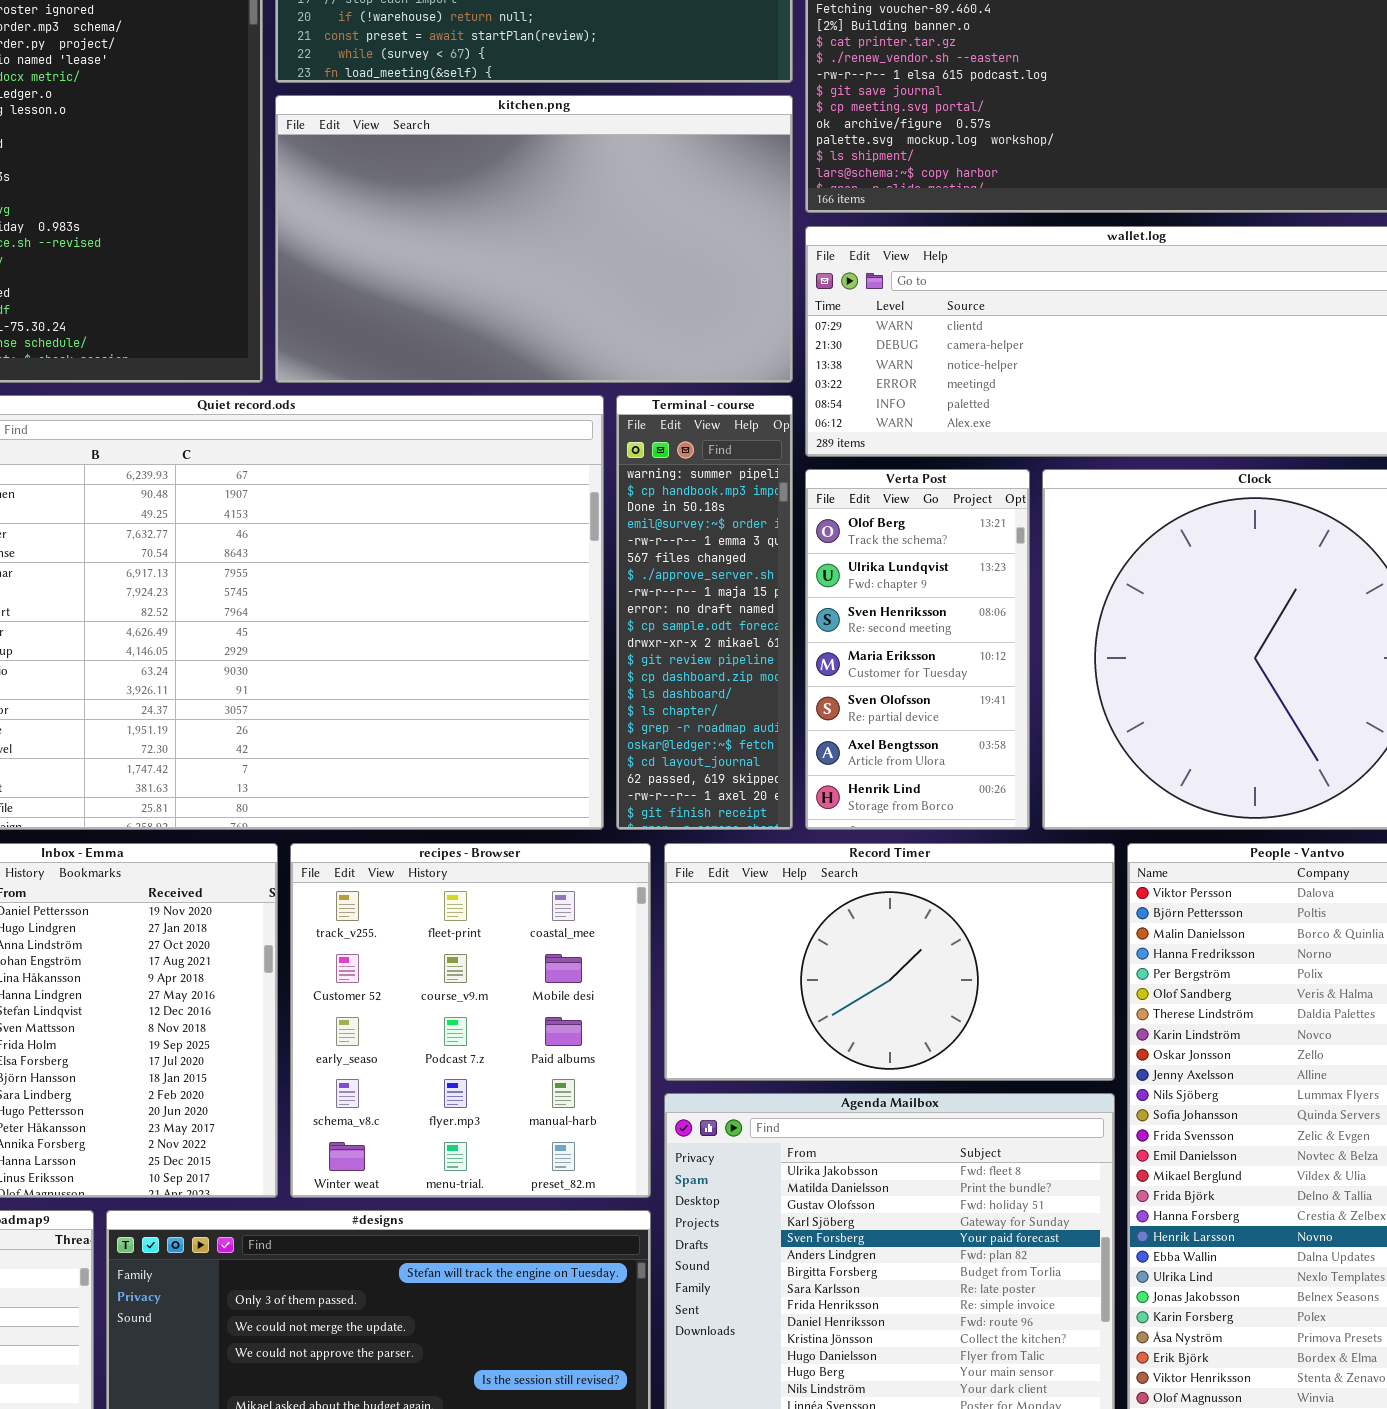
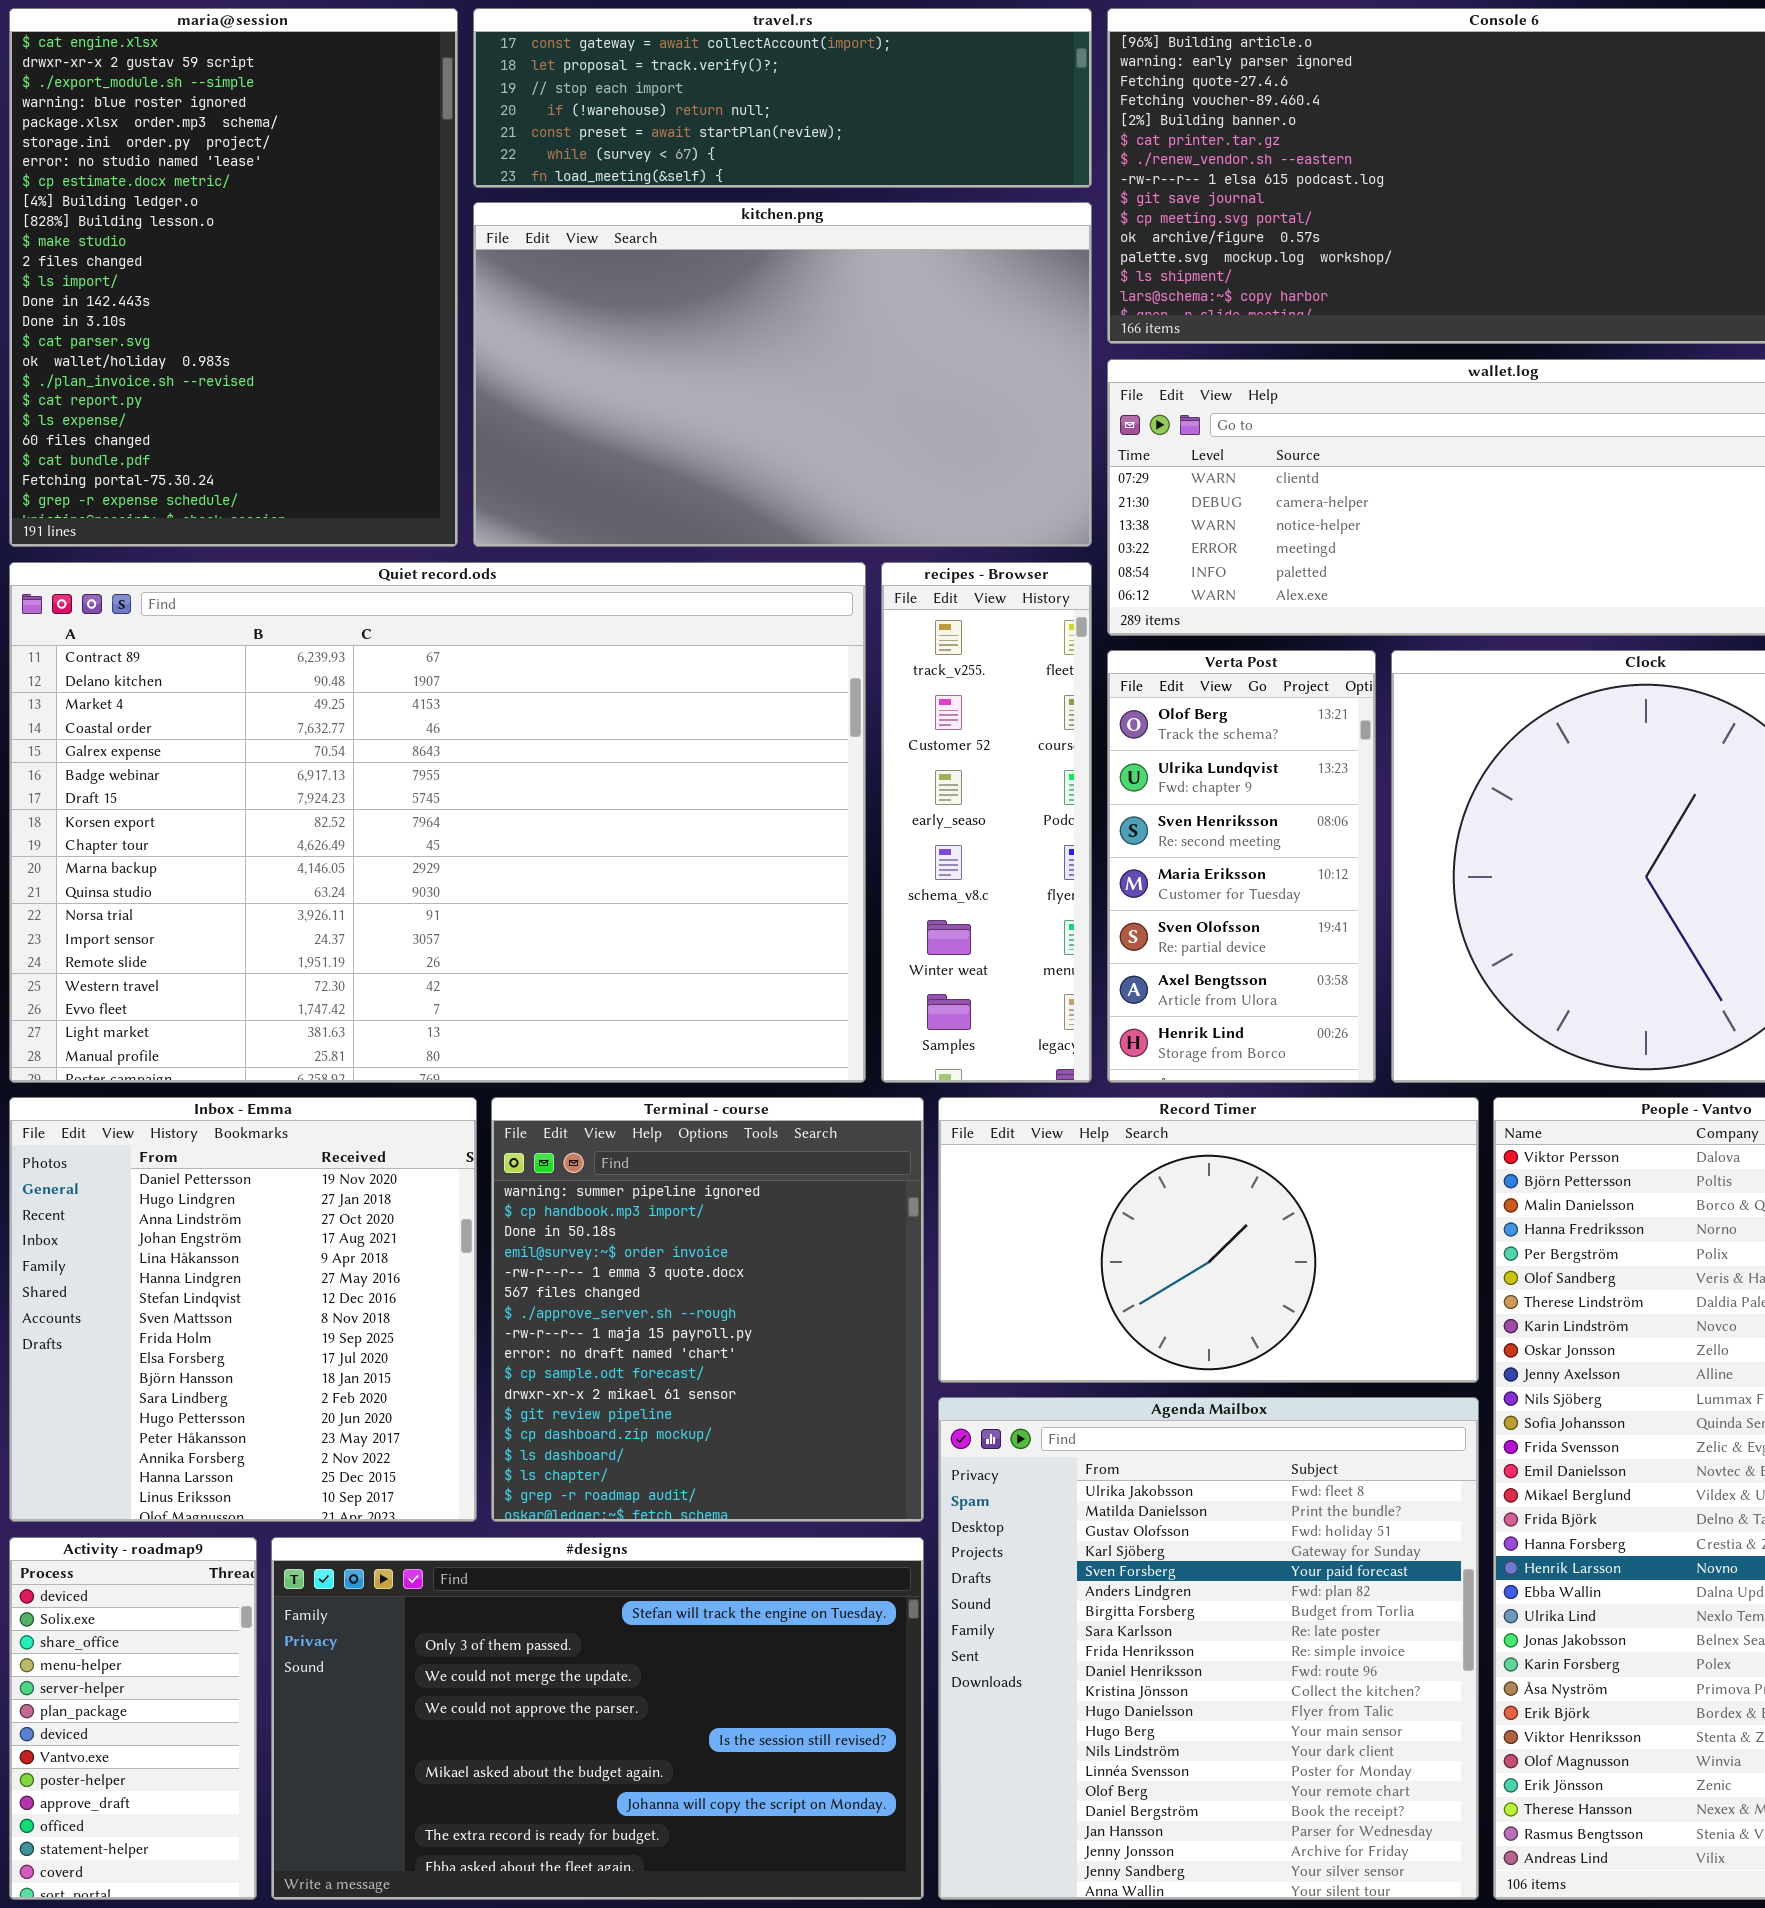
Terminal - course: [616,395,793,830] -> [491,1097,924,1522], moved, resized
recipes - Browser: [290,843,651,1198] -> [881,562,1092,1083], moved, resized

